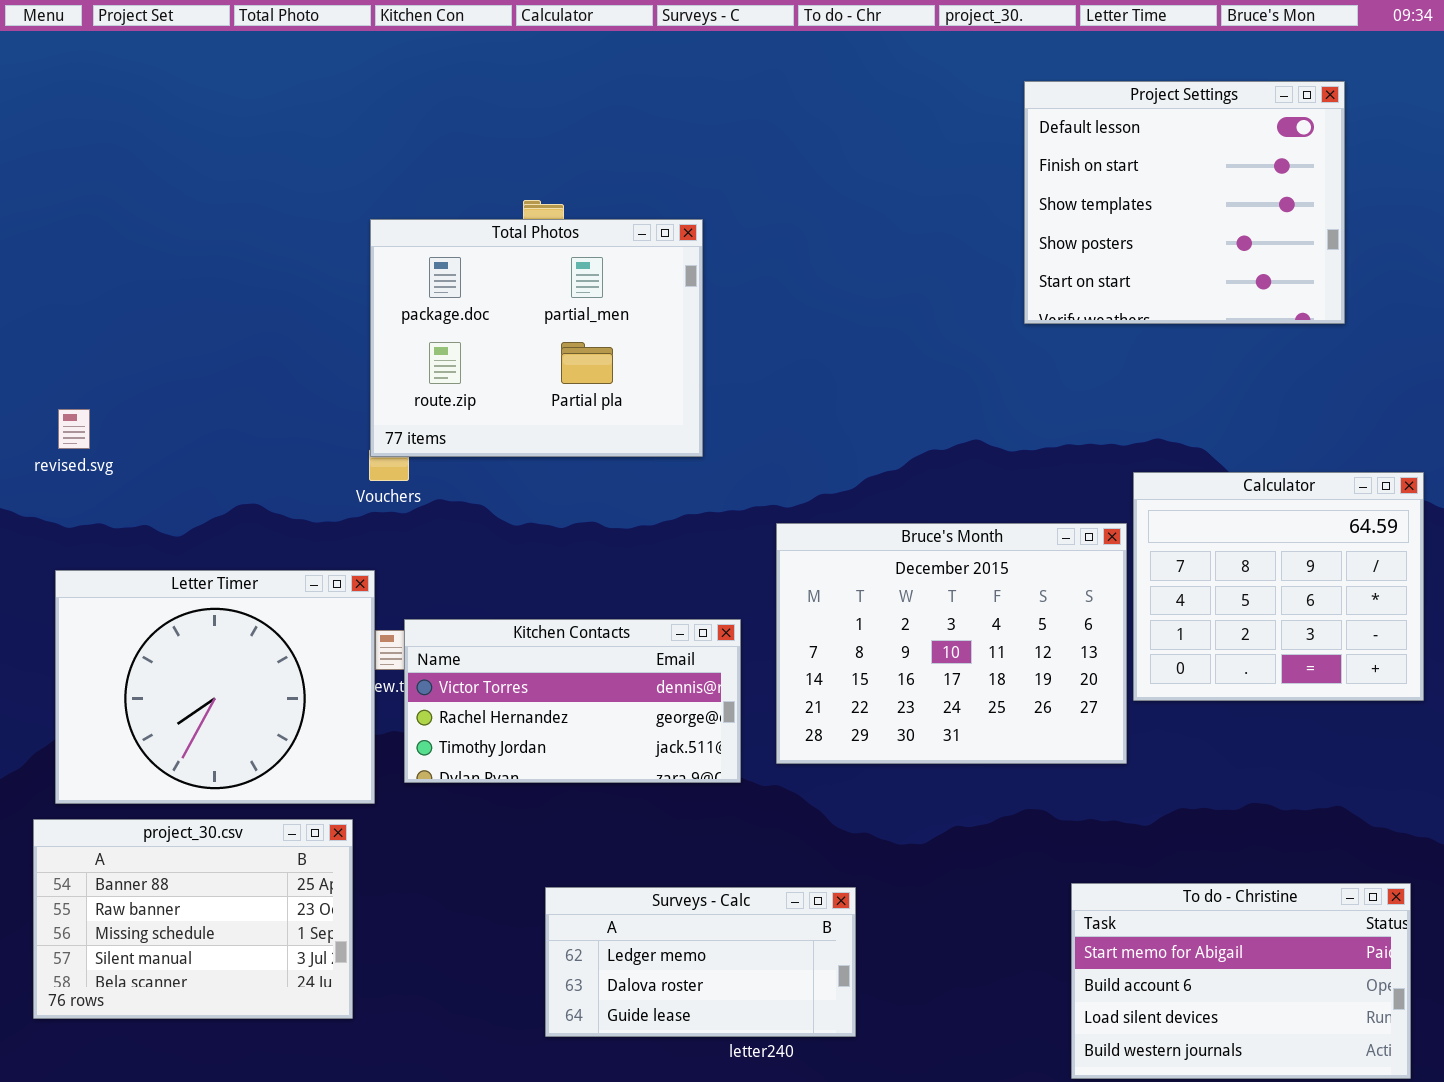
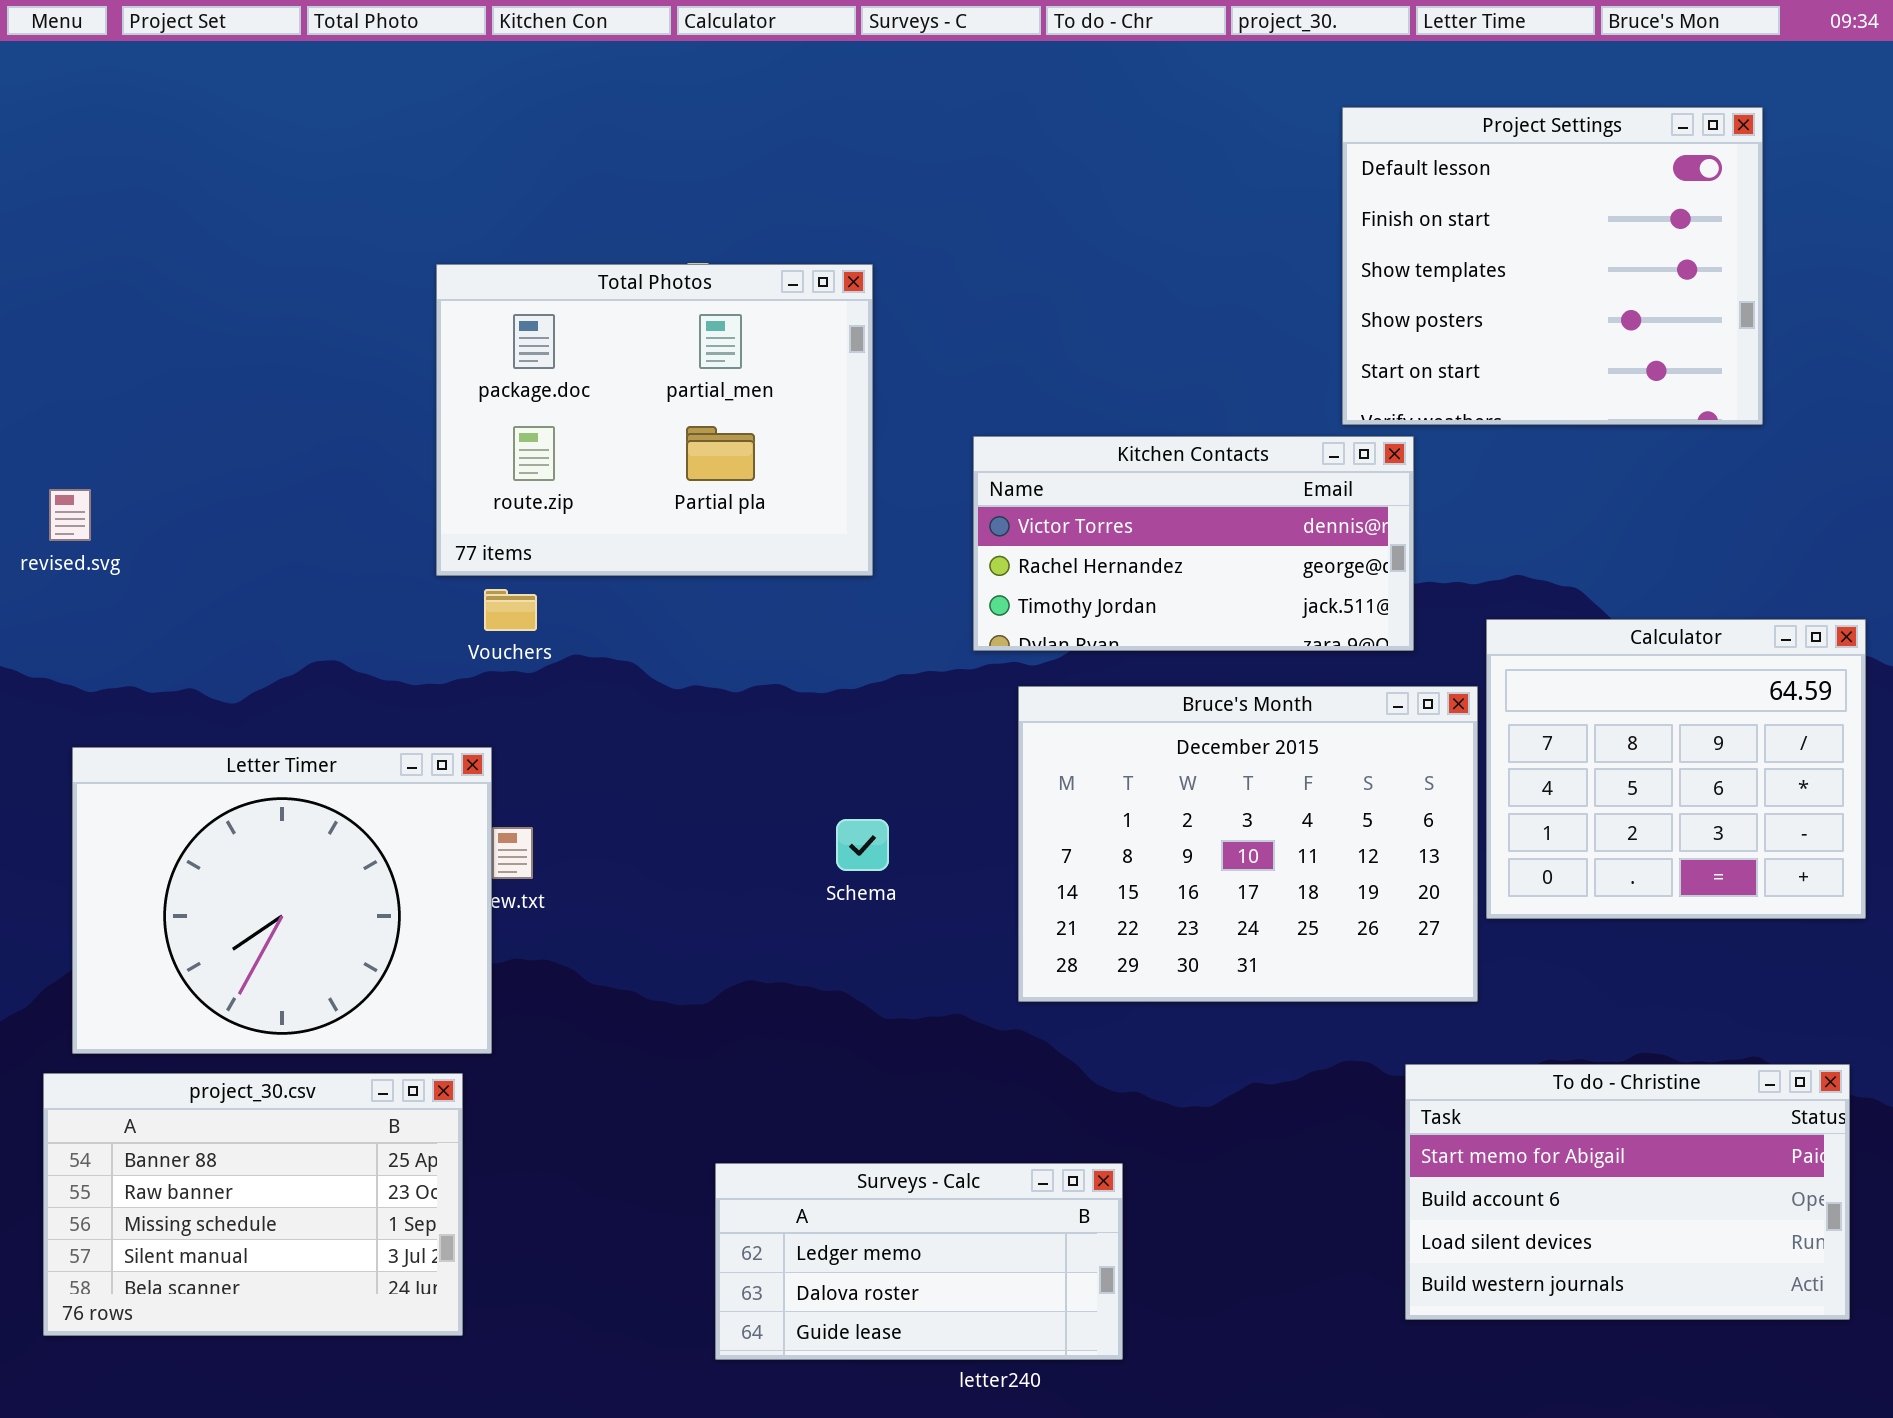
Total Photos: [370,219,703,457] -> [436,264,873,576], moved
revised.svg: [58,409,90,449] -> [49,489,91,541], moved
Kitchen Contacts: [404,619,741,783] -> [973,436,1414,651], moved
To do - Christine: [1071,883,1411,1079] -> [1405,1064,1850,1320], moved

